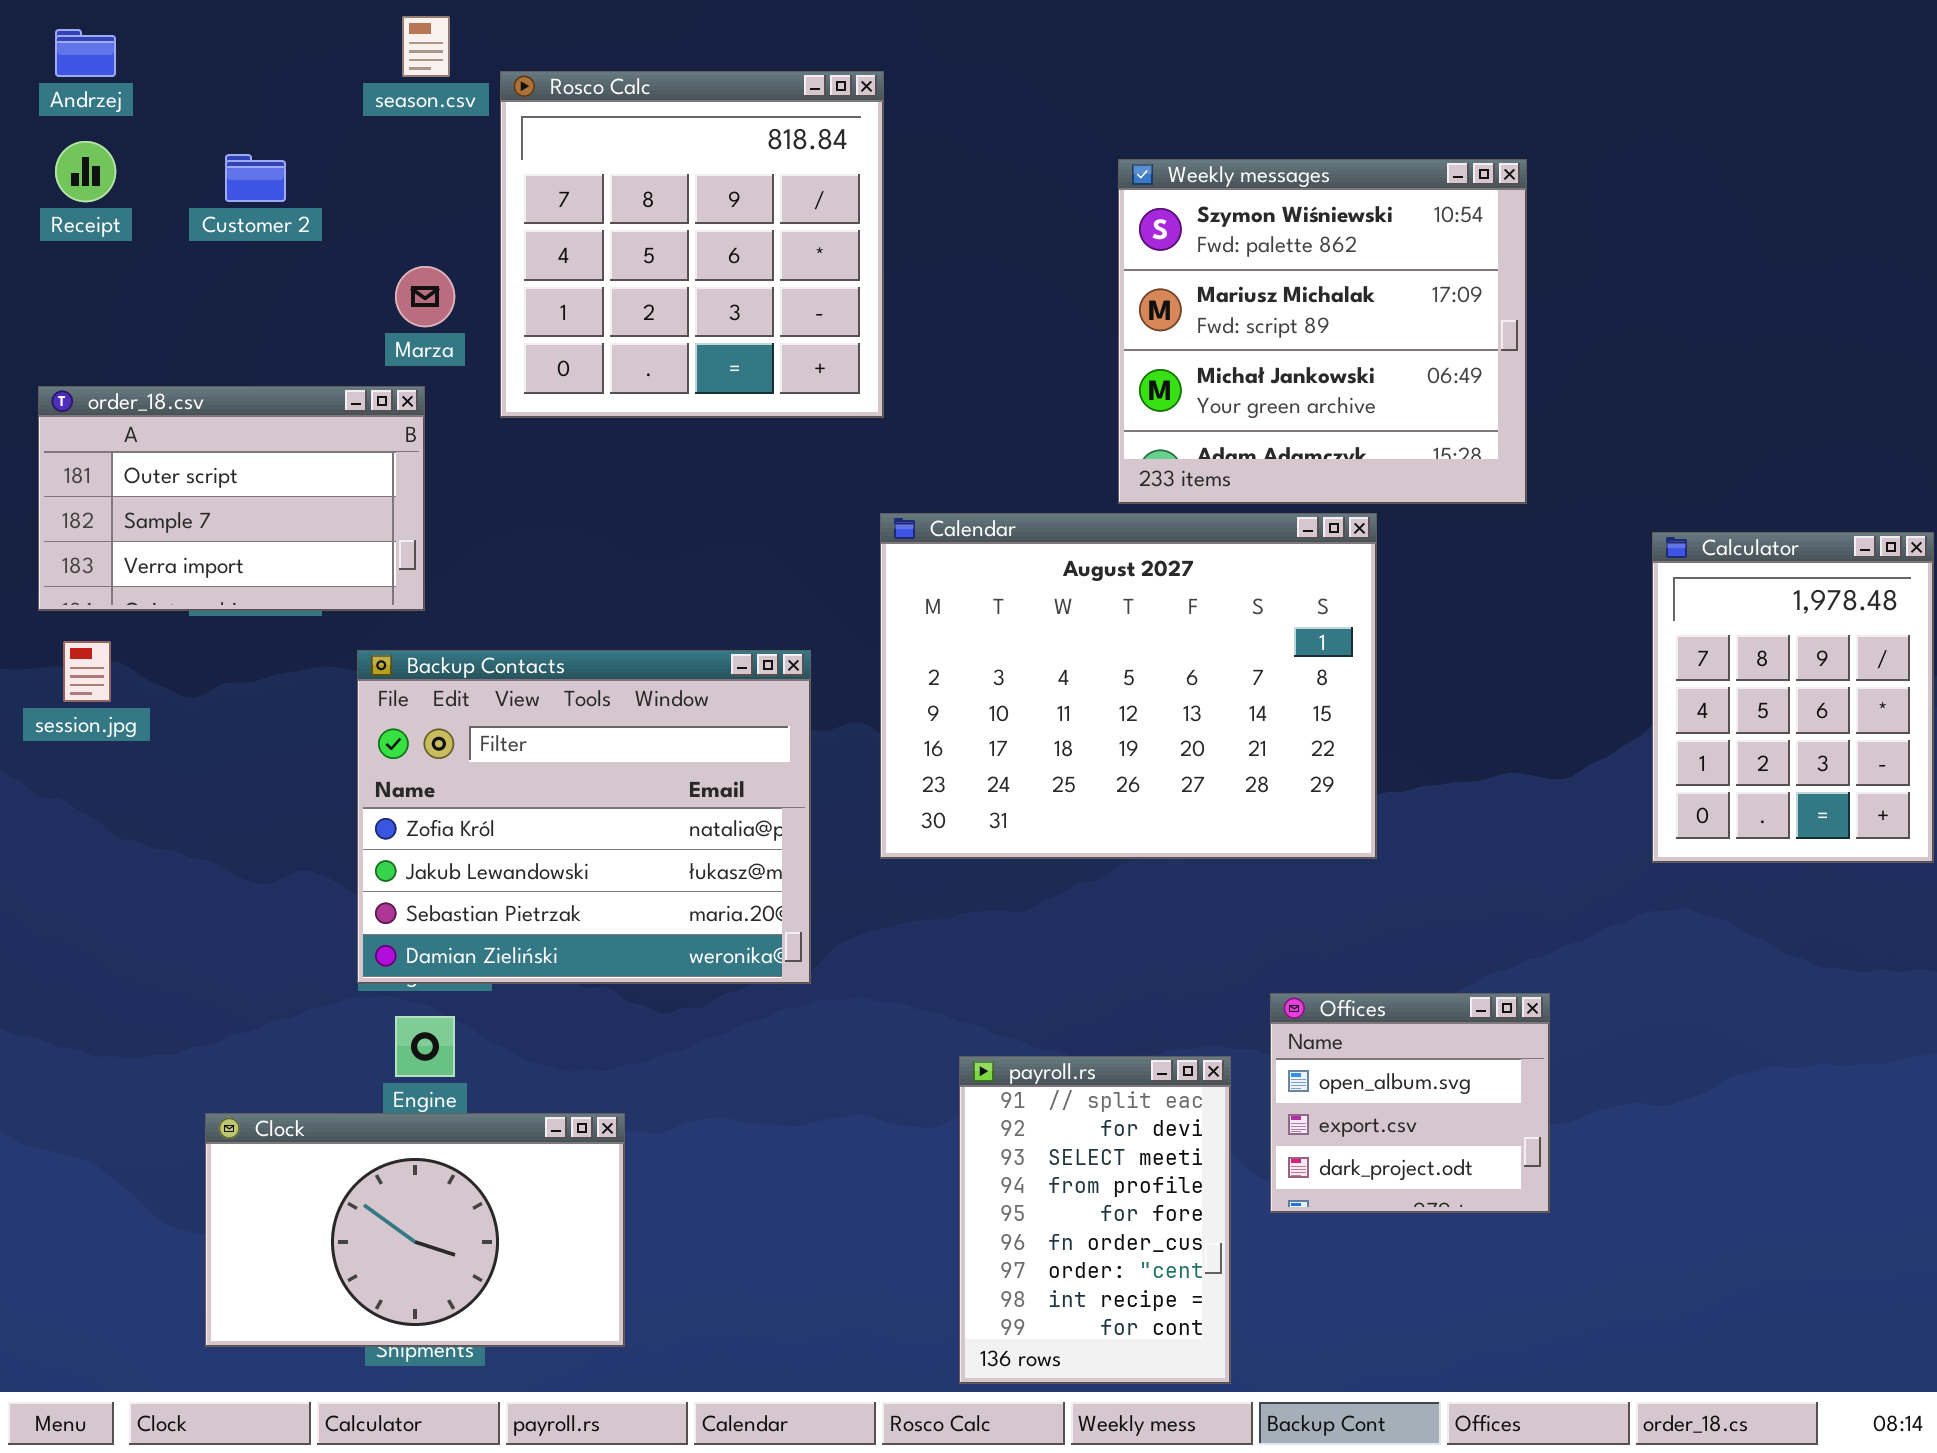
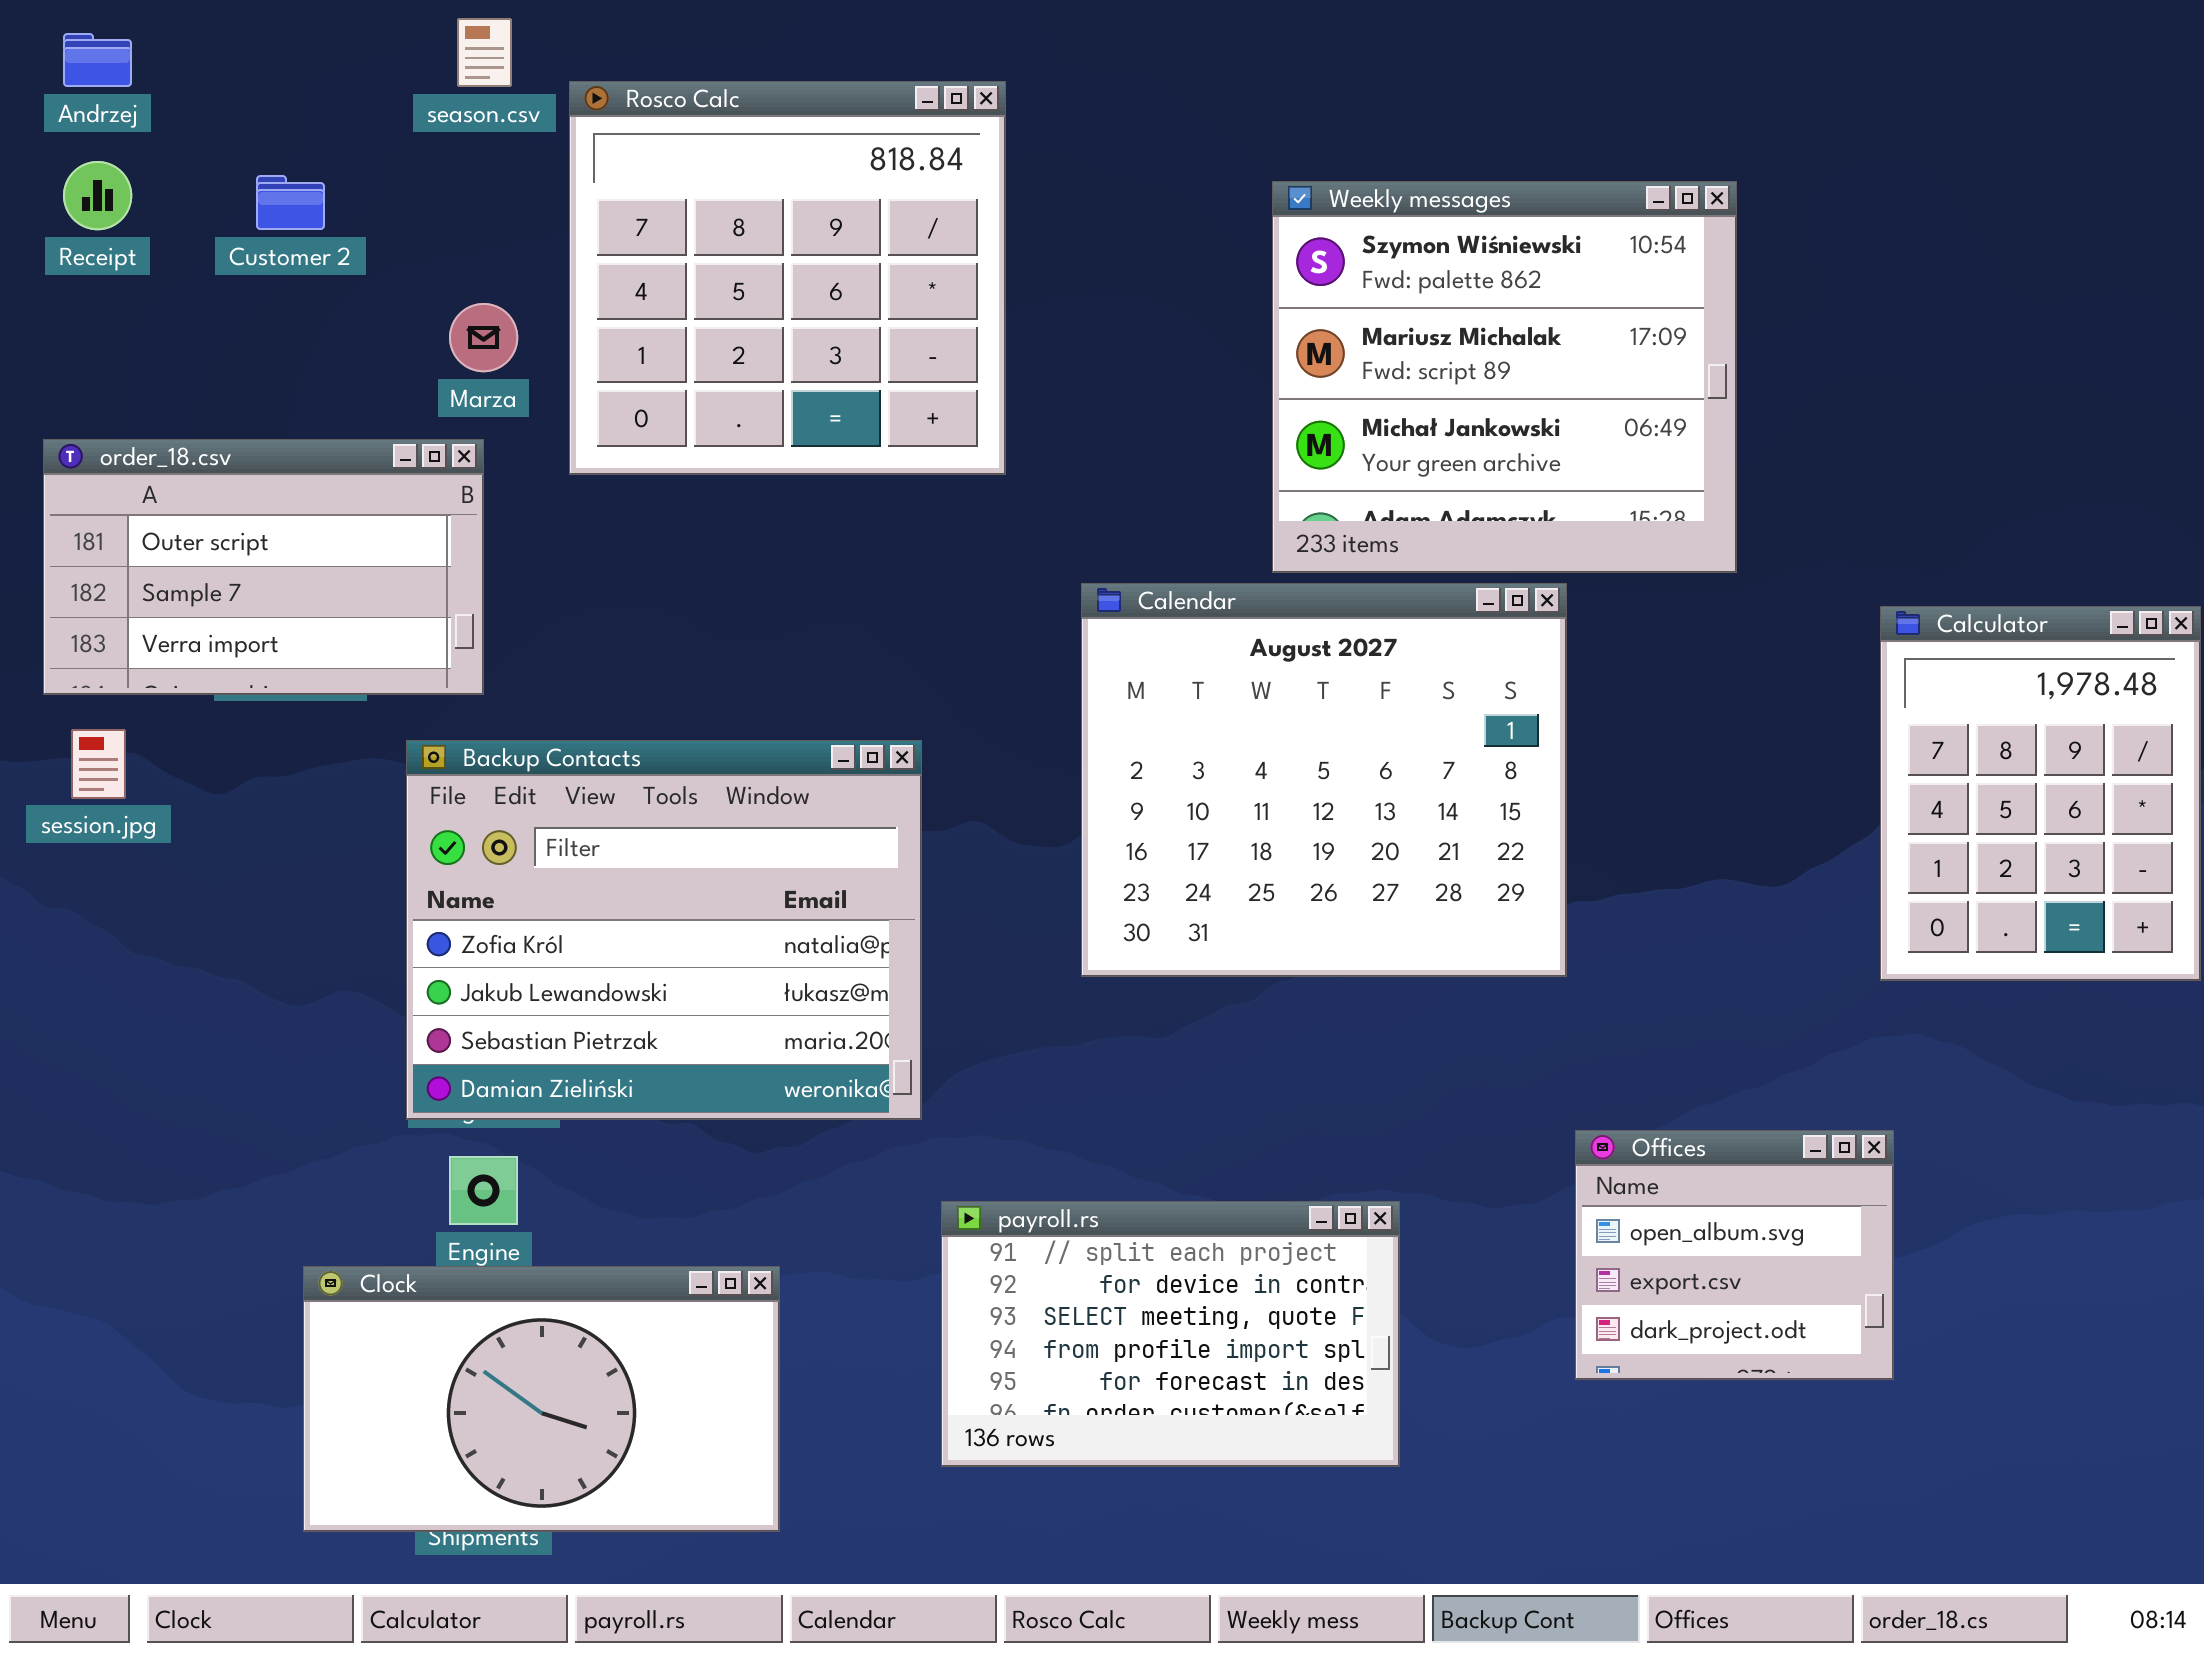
Calendar: [880,513,1377,859] -> [1081,583,1567,977], resized
Offices: [1270,993,1550,1213] -> [1575,1130,1894,1380], moved
payroll.rs: [959,1056,1231,1384] -> [941,1201,1400,1467], resized
Clock: [205,1113,625,1347] -> [303,1266,780,1532], moved

